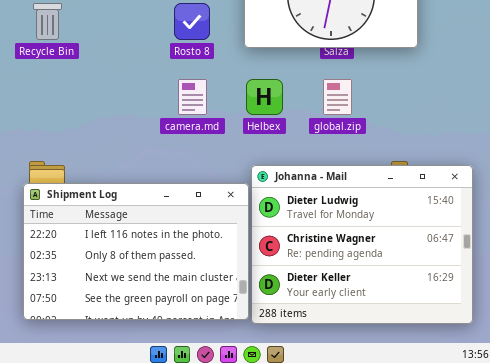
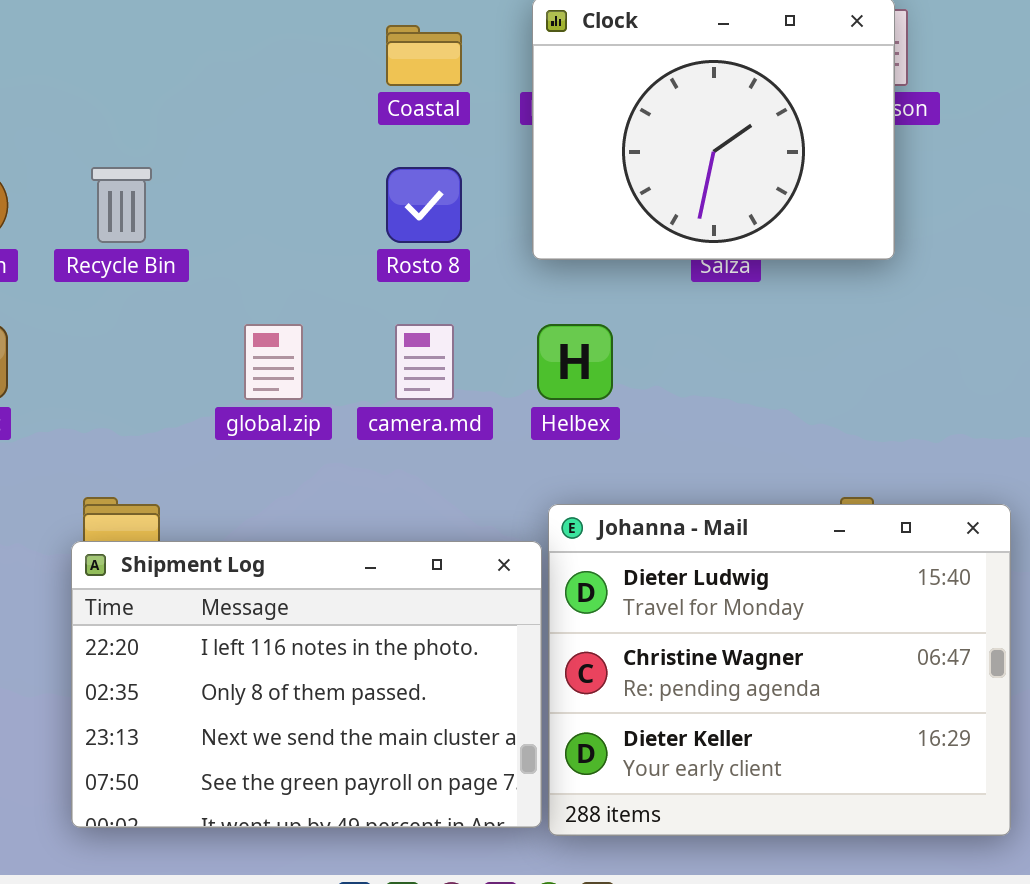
global.zip: [323,79,352,115] -> [244,324,303,400], moved

